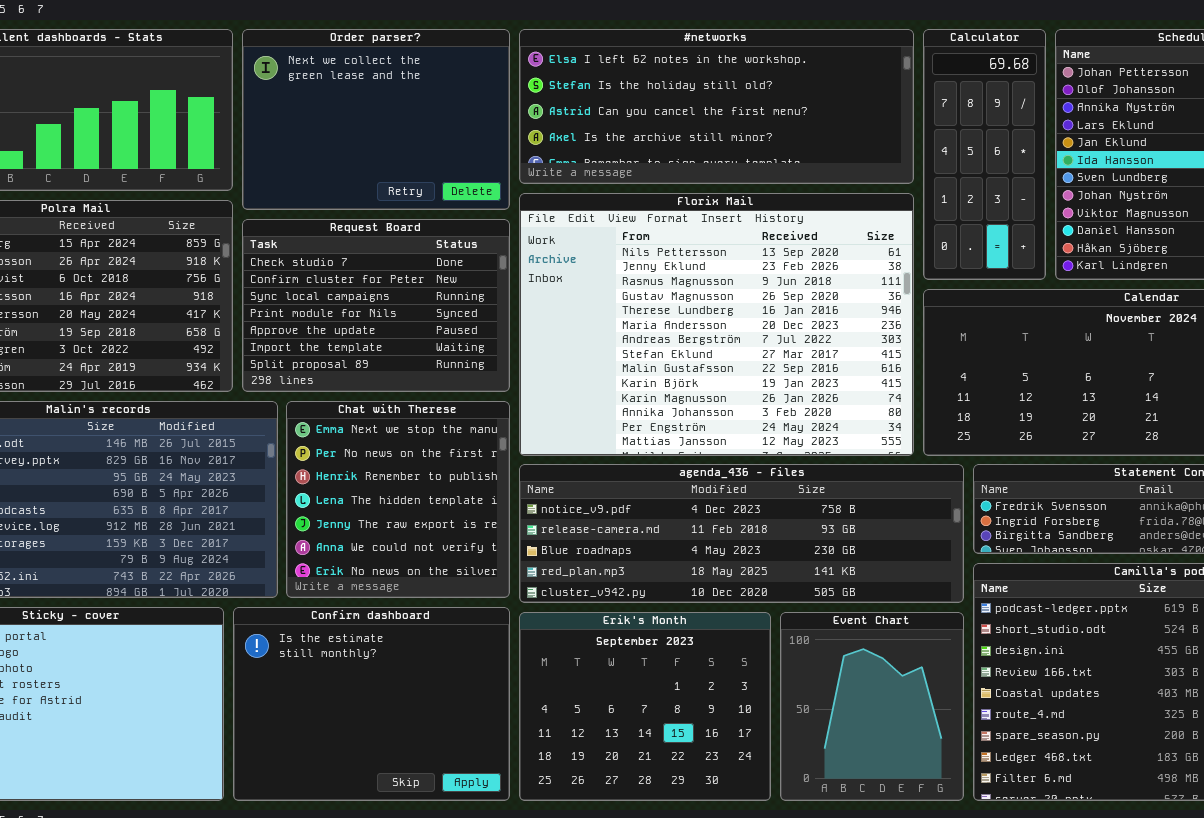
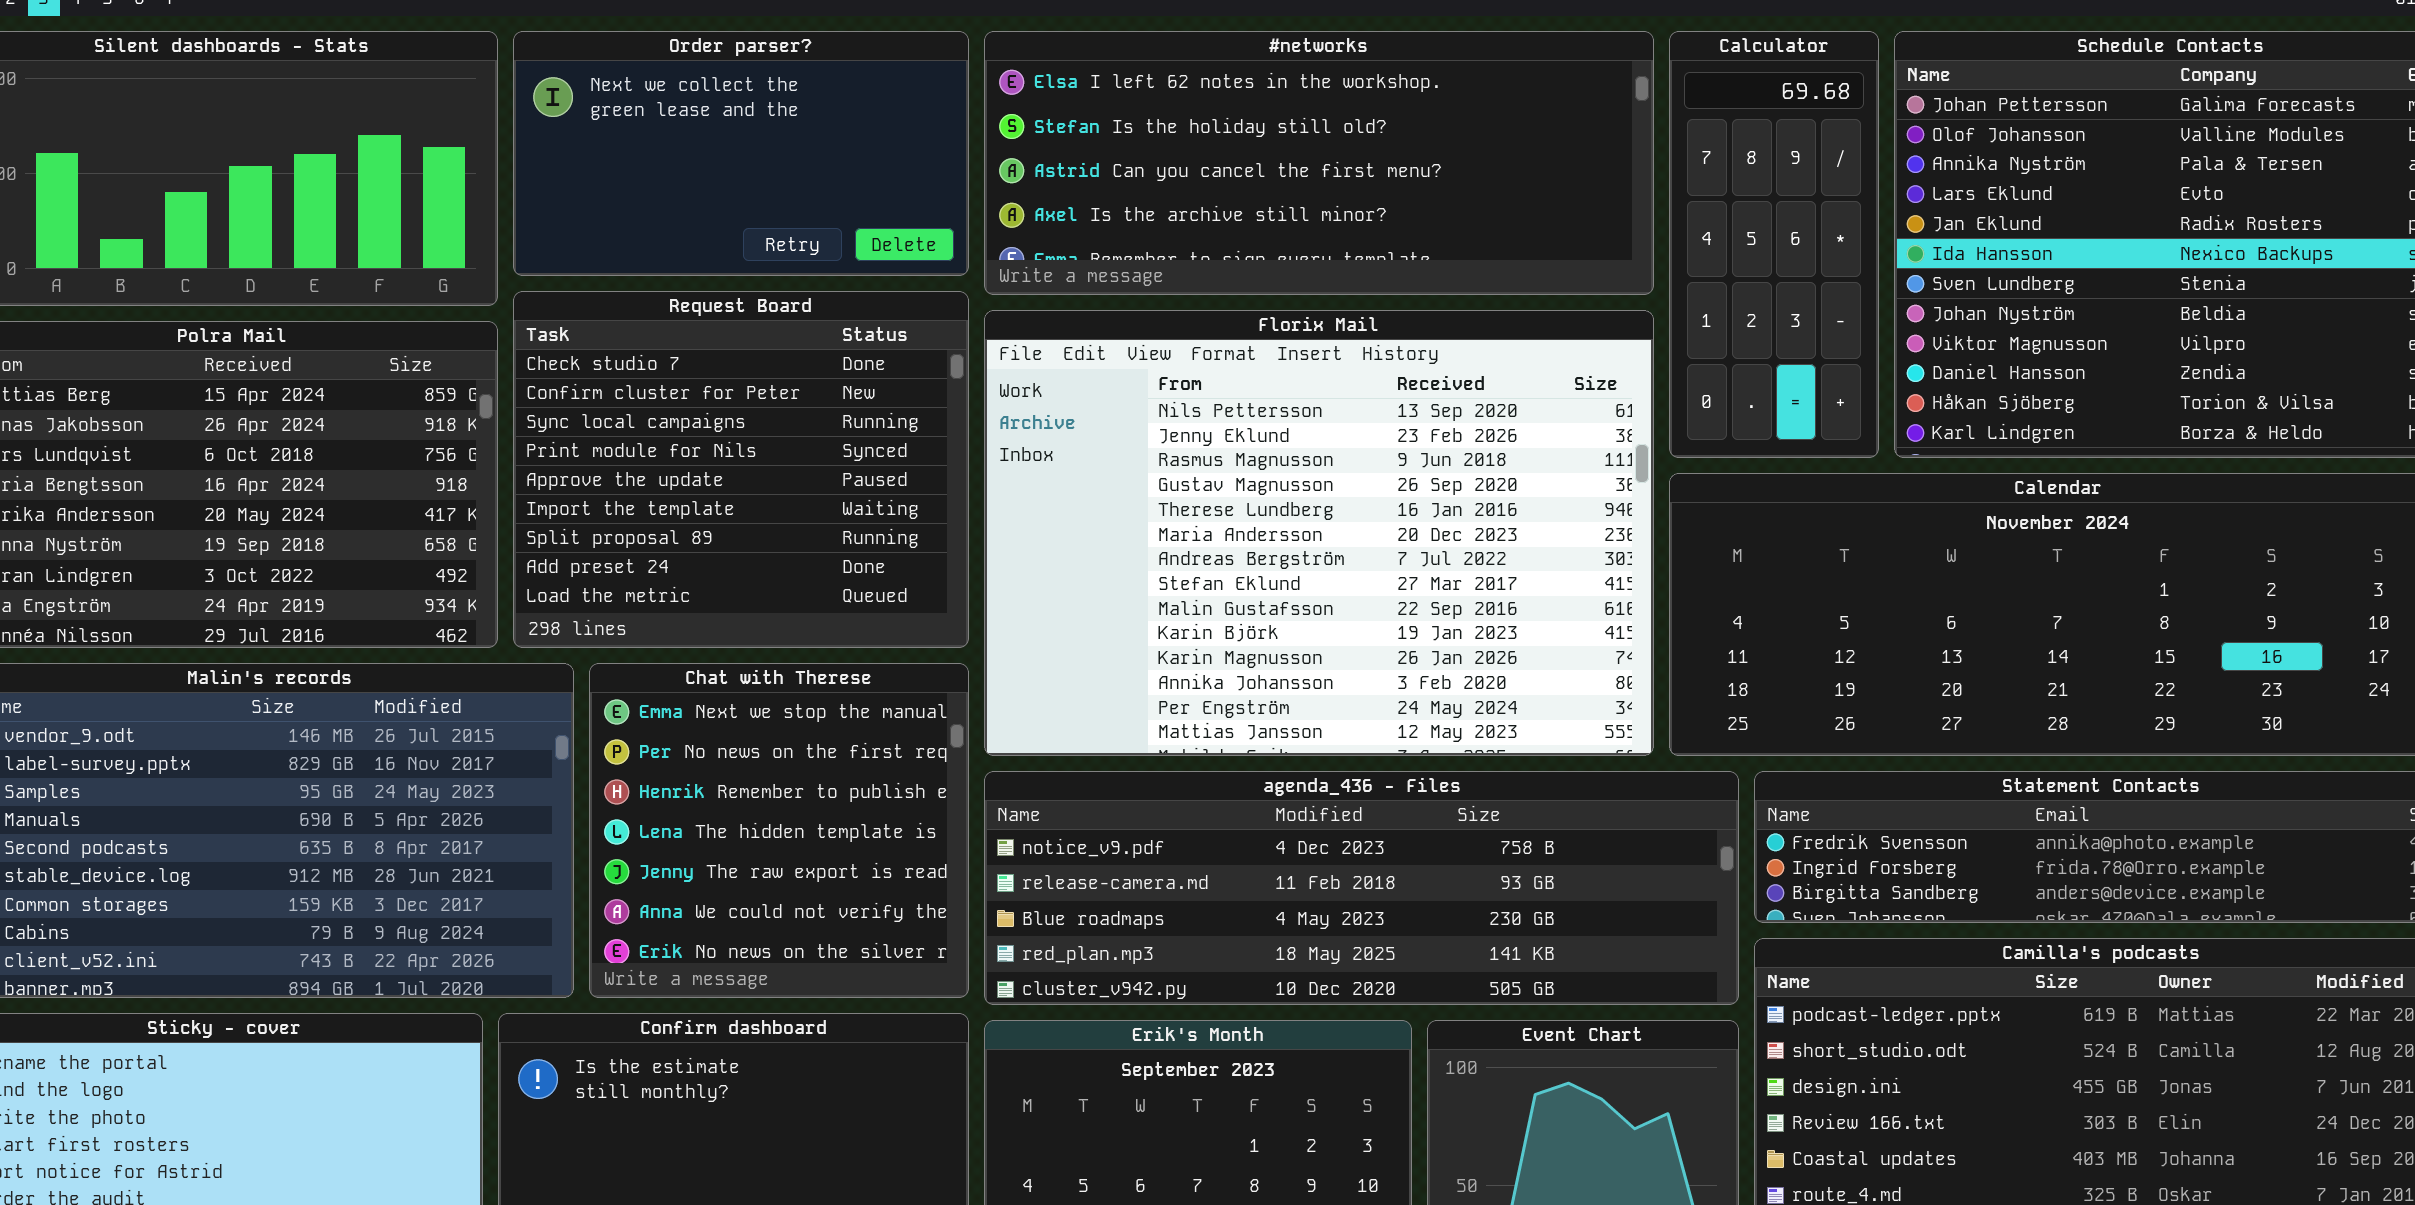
Order parser?: [242,29,510,210] -> [513,31,969,276], resized
Request Board: [242,219,510,392] -> [513,291,969,648], resized

